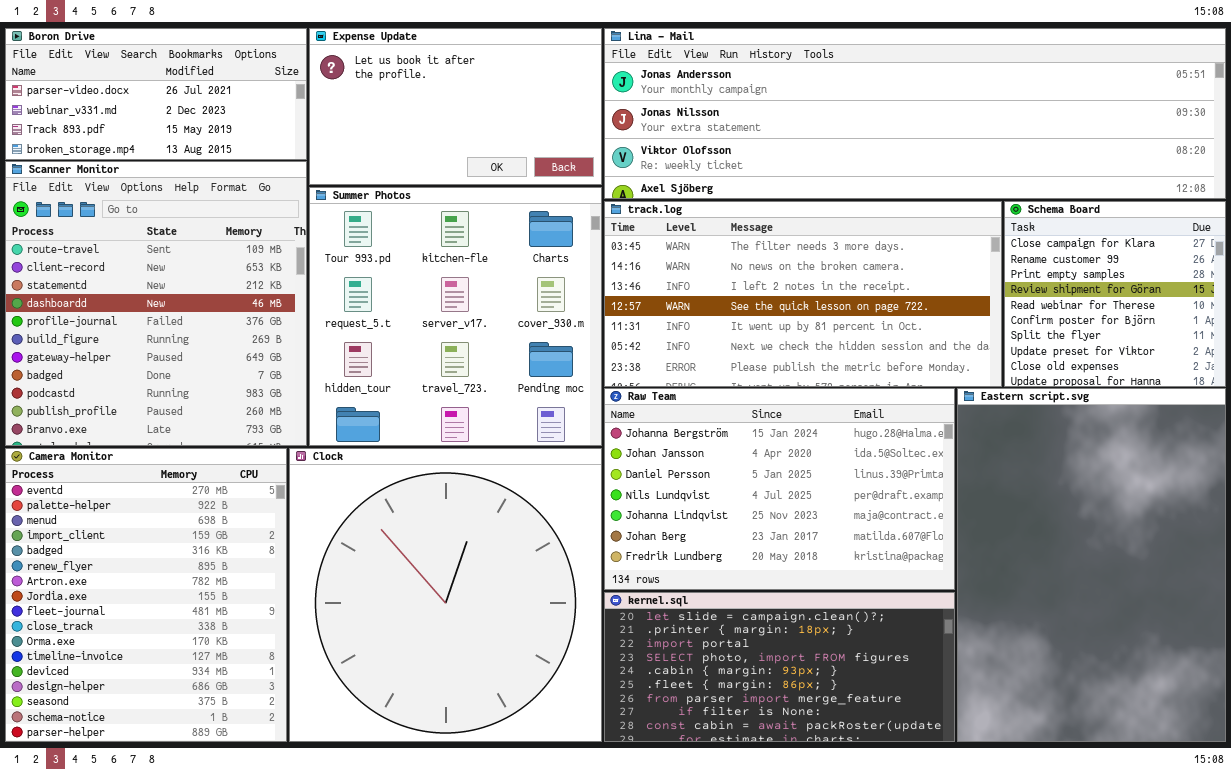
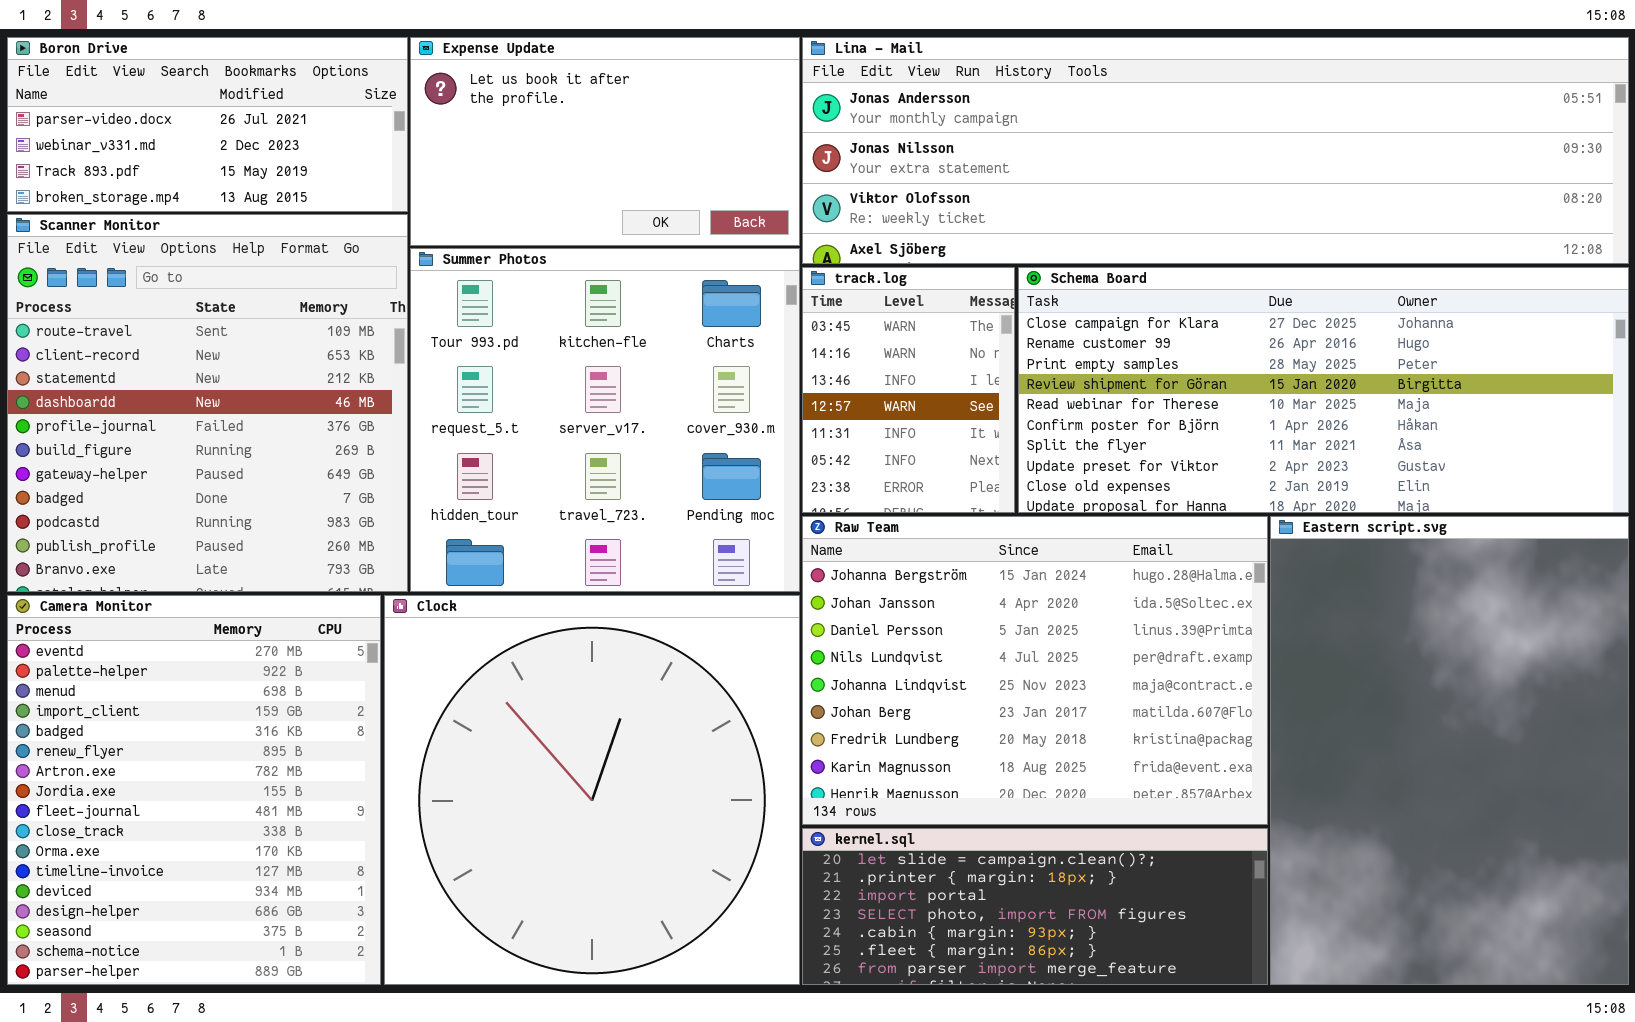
track.log: [604,201,1002,387] -> [802,267,1015,513], resized
Schema Board: [1004,201,1226,387] -> [1018,267,1629,513], resized
Raw Team: [604,388,955,590] -> [802,516,1268,825], resized
kernel.sql: [604,592,955,742] -> [802,828,1268,985], resized

